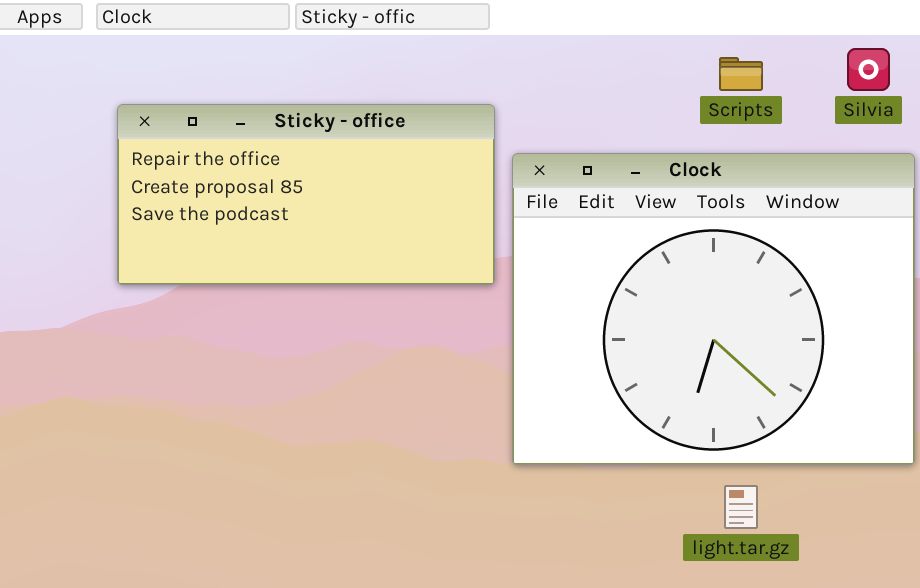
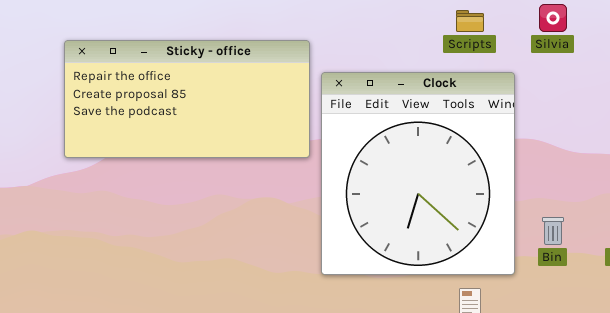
Clock: [512,153,915,465] -> [321,72,515,275], resized

